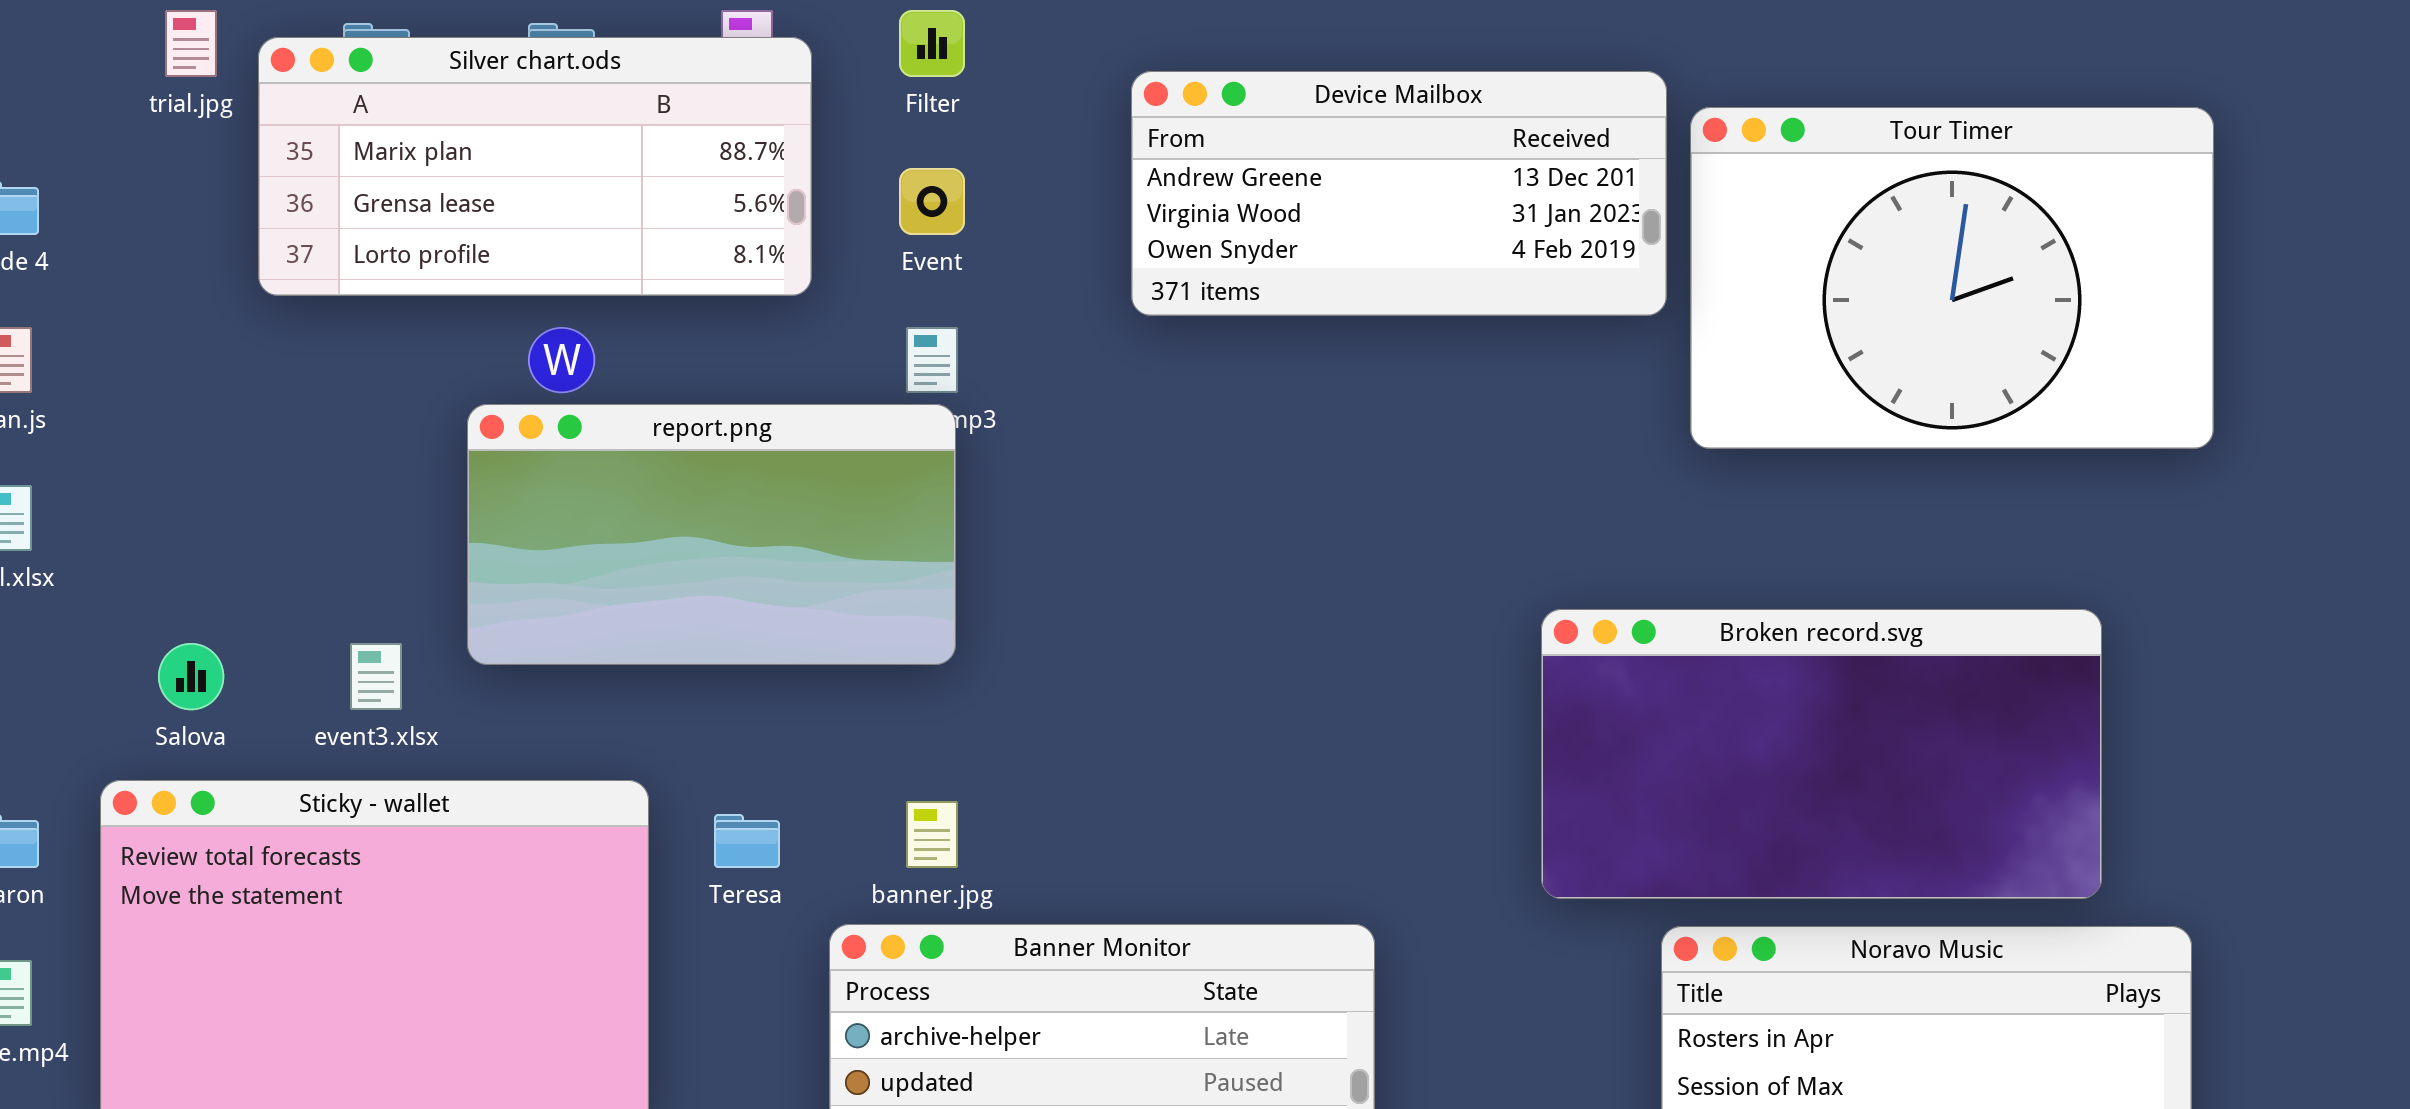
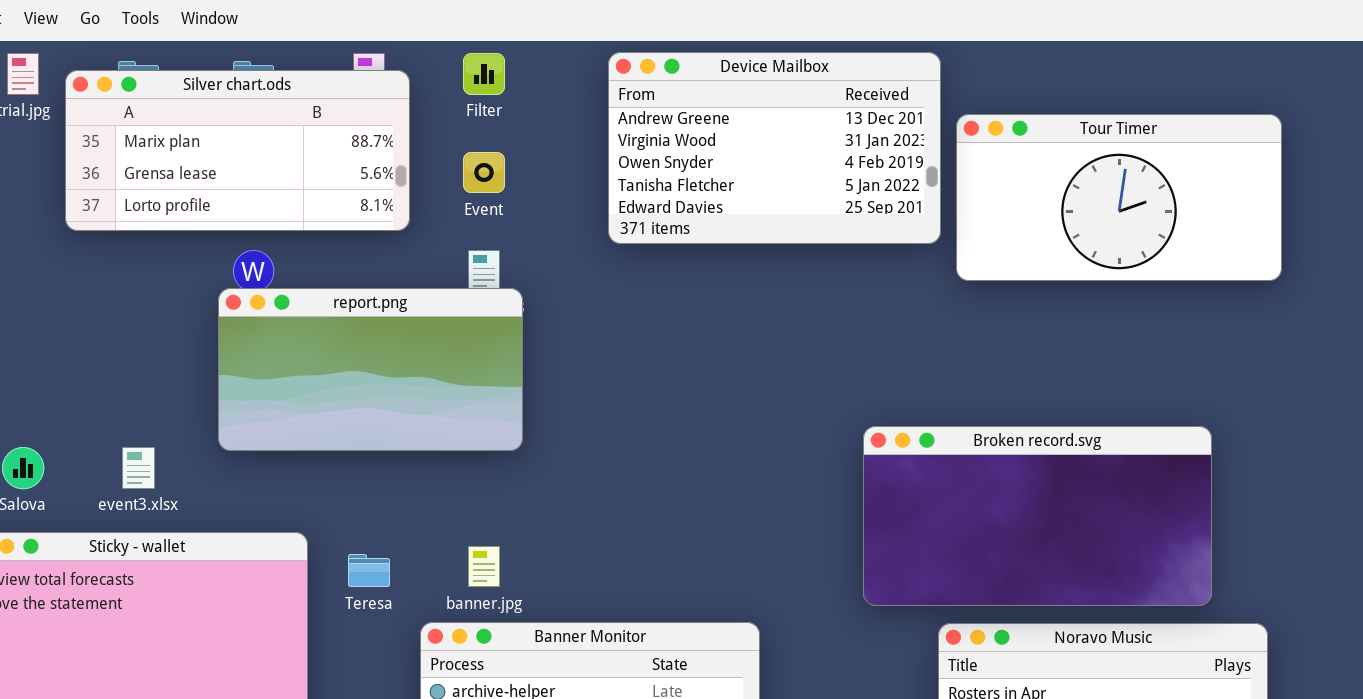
Device Mailbox: [1131,71,1667,316] -> [608,52,941,244], resized
Tour Timer: [1690,107,2214,449] -> [956,114,1282,281], resized
report.png: [467,404,956,665] -> [218,288,523,451], moved

